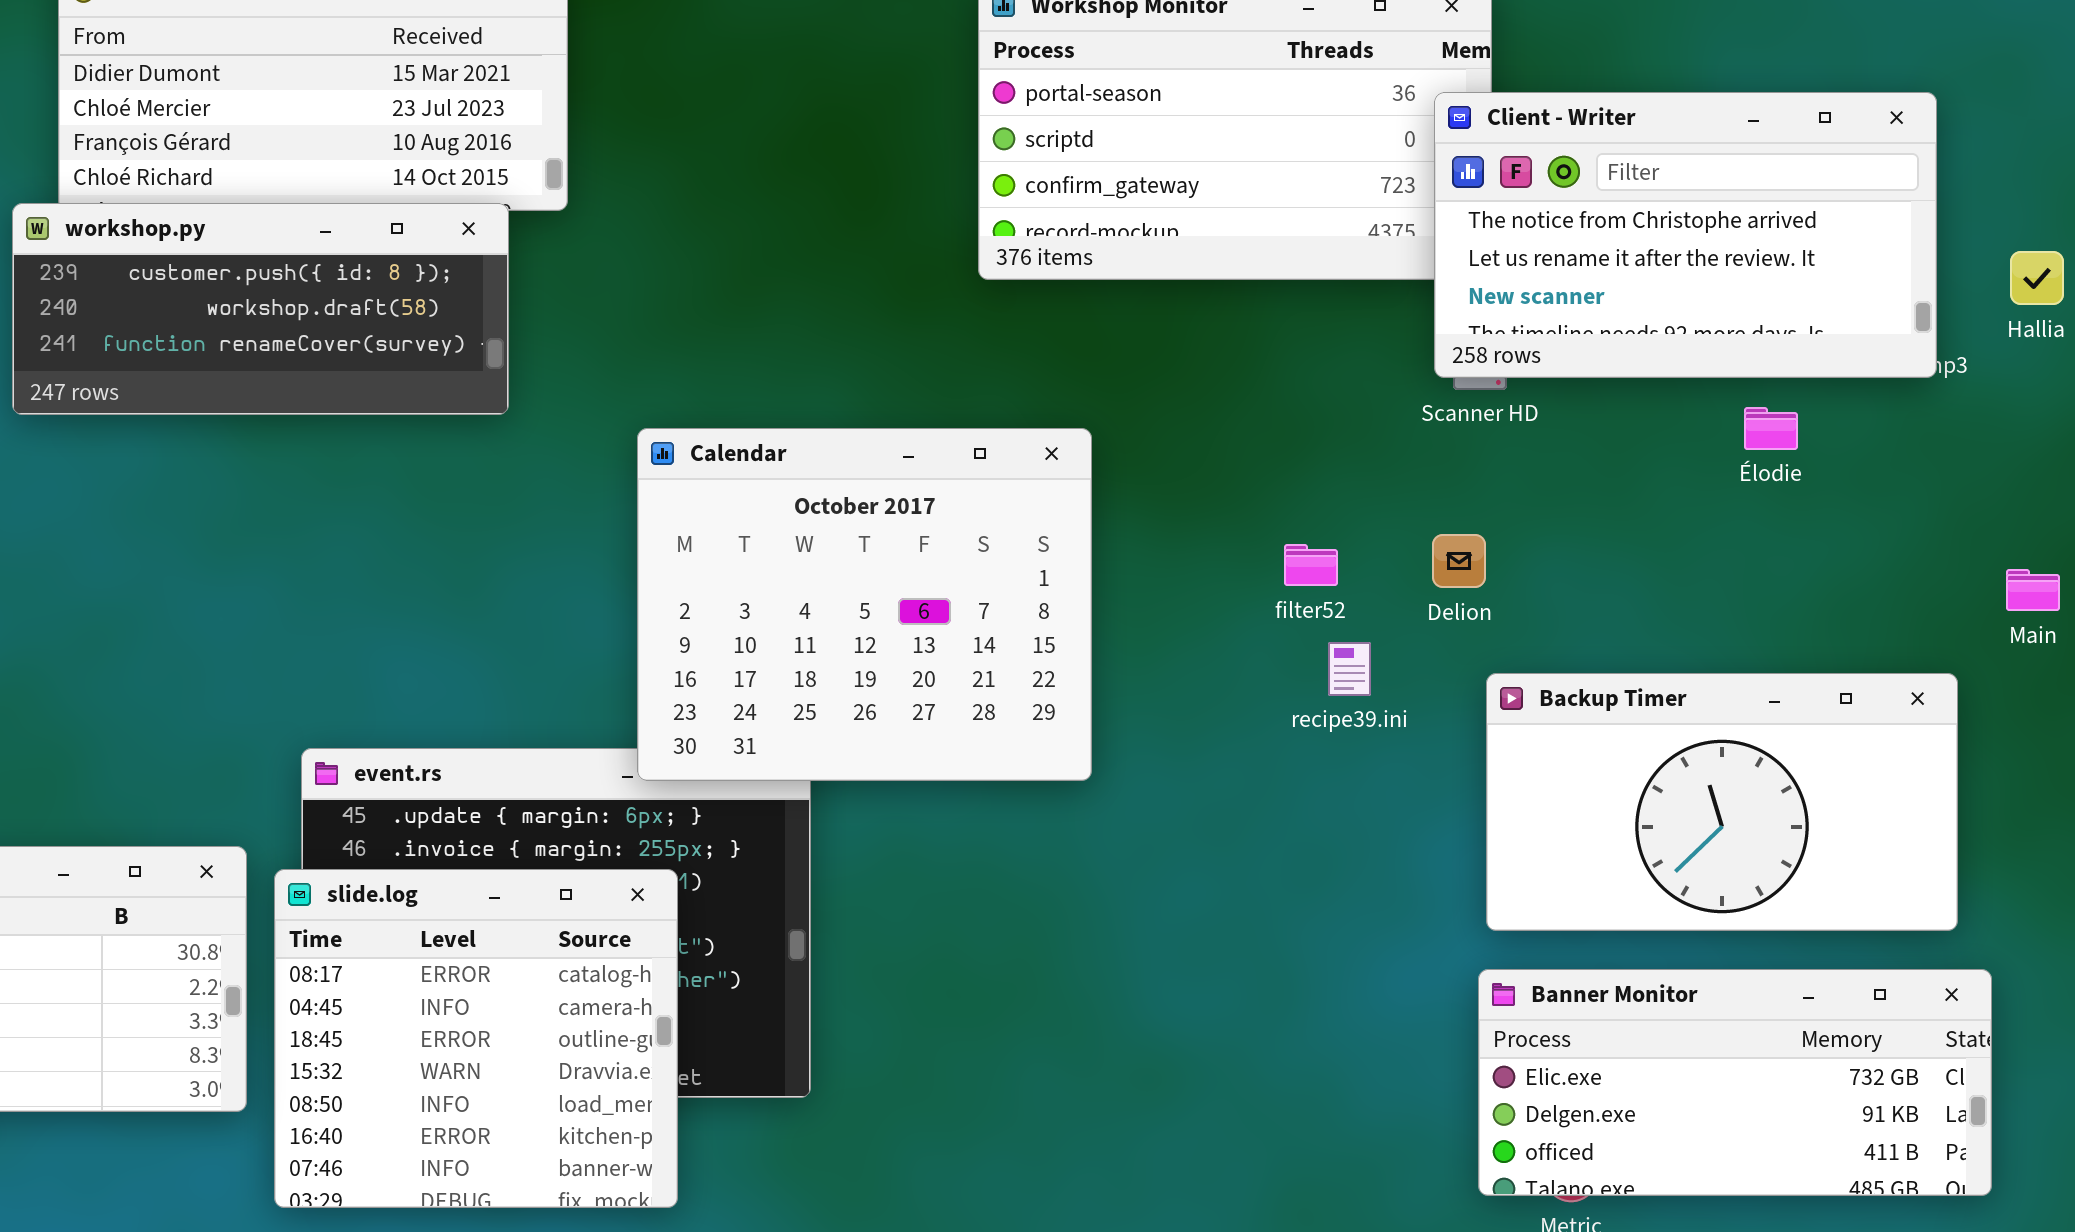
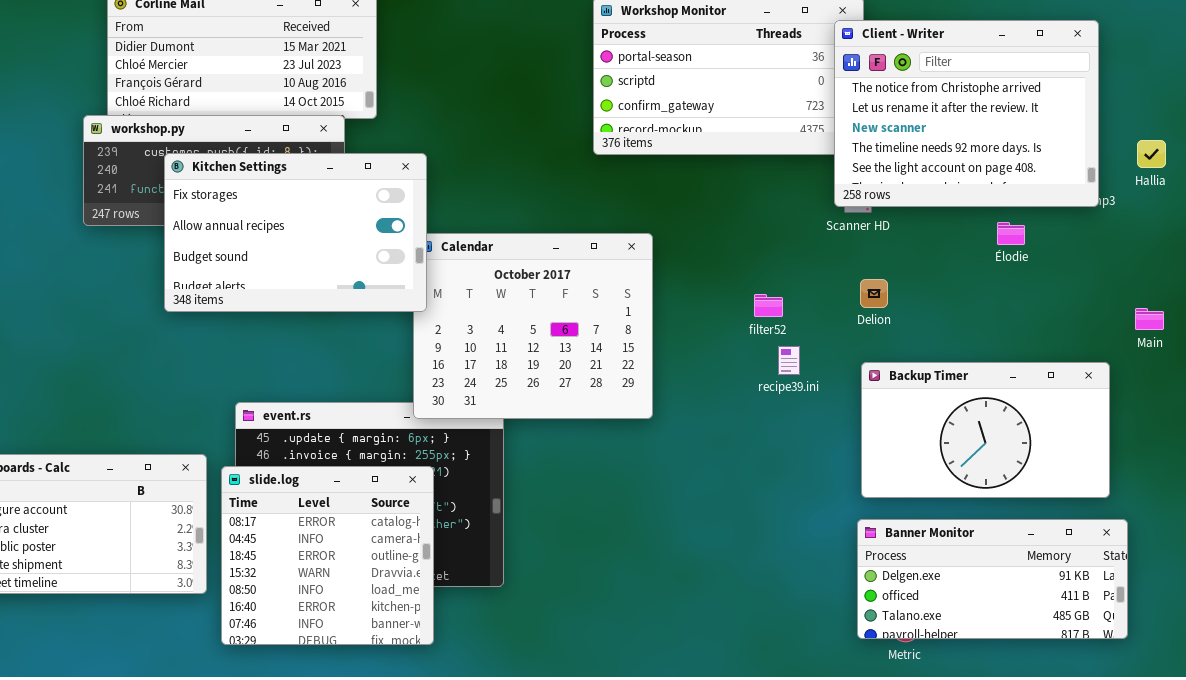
Client - Writer: [1434,92,1937,378] -> [834,20,1099,207], resized
Kitchen Settings: none -> [164,153,427,312], opened
Delion: [1432,534,1486,588] -> [860,279,888,308], moved
Banner Monitor: [1478,969,1992,1196] -> [857,519,1128,639], scrolled down 1 row

